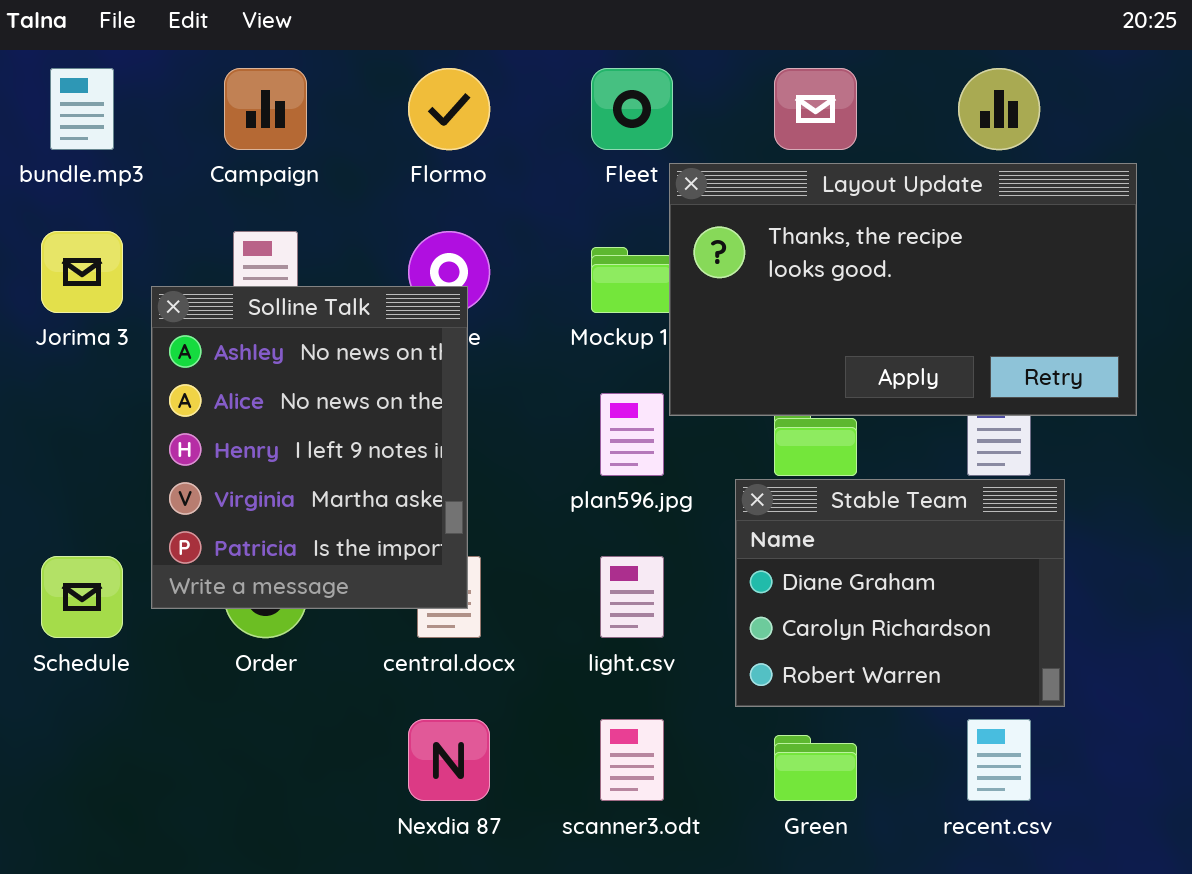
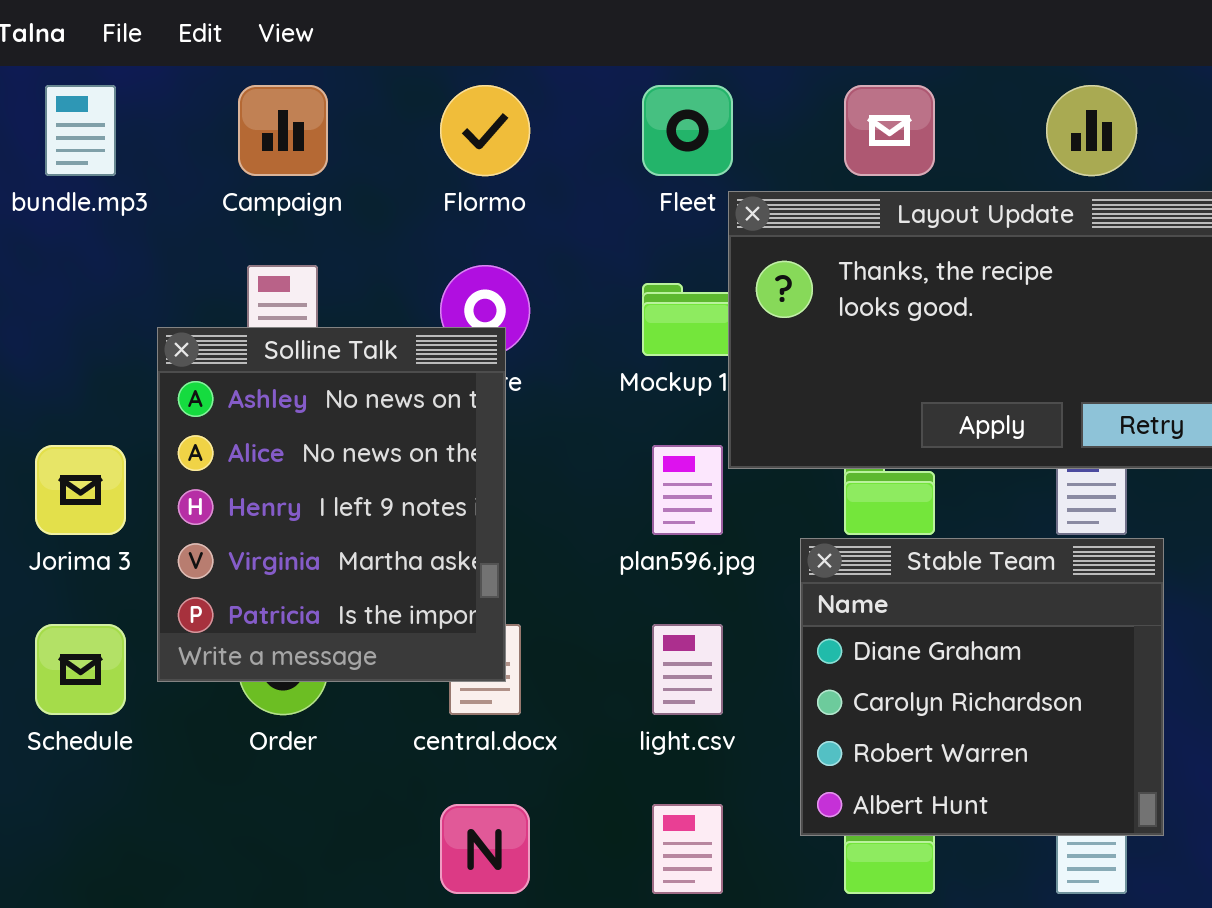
Jorima 3: [41,231,123,313] -> [35,445,126,535], moved
Stable Team: [735,479,1065,707] -> [800,538,1164,836], resized

